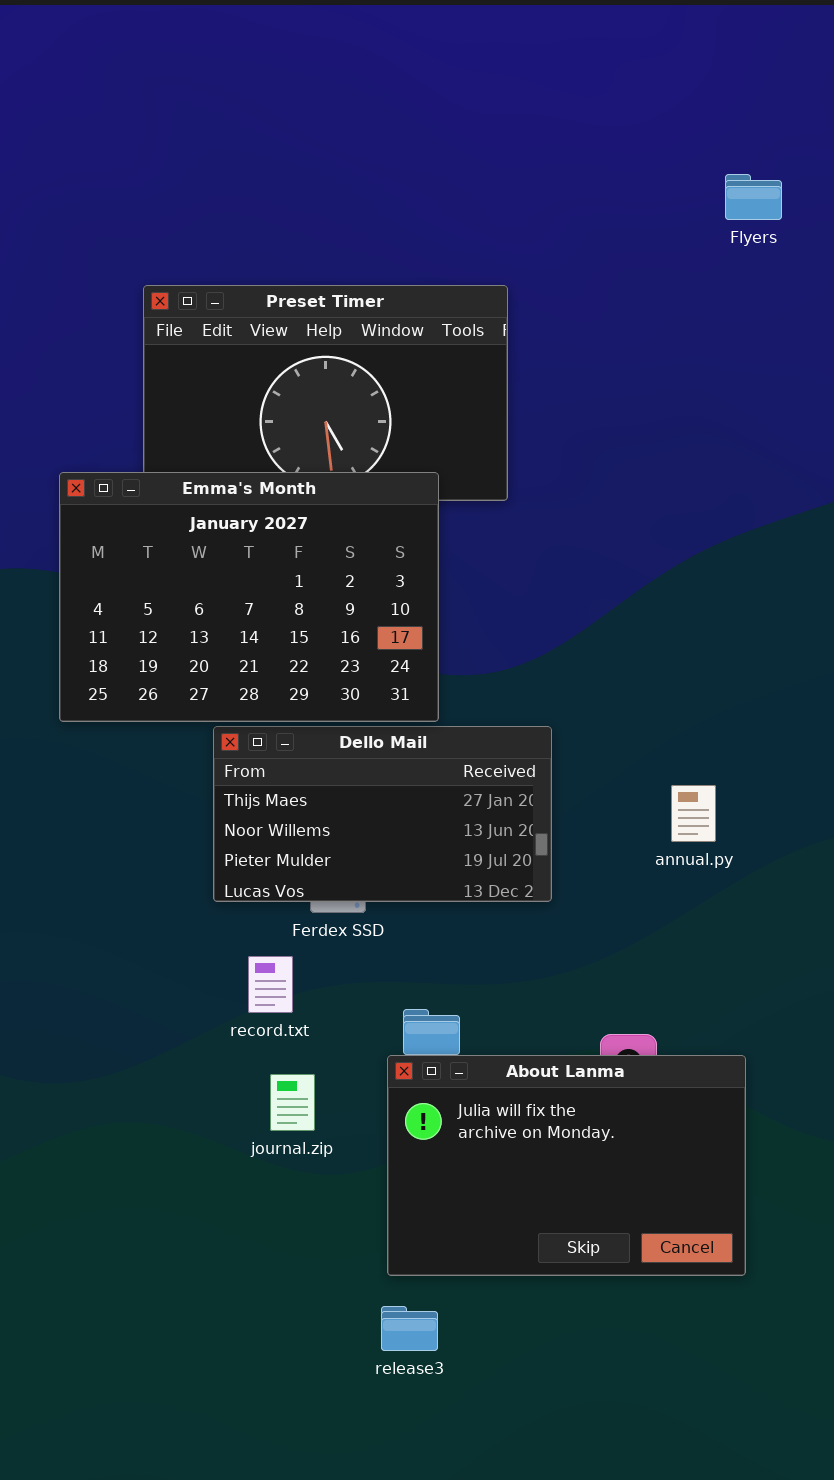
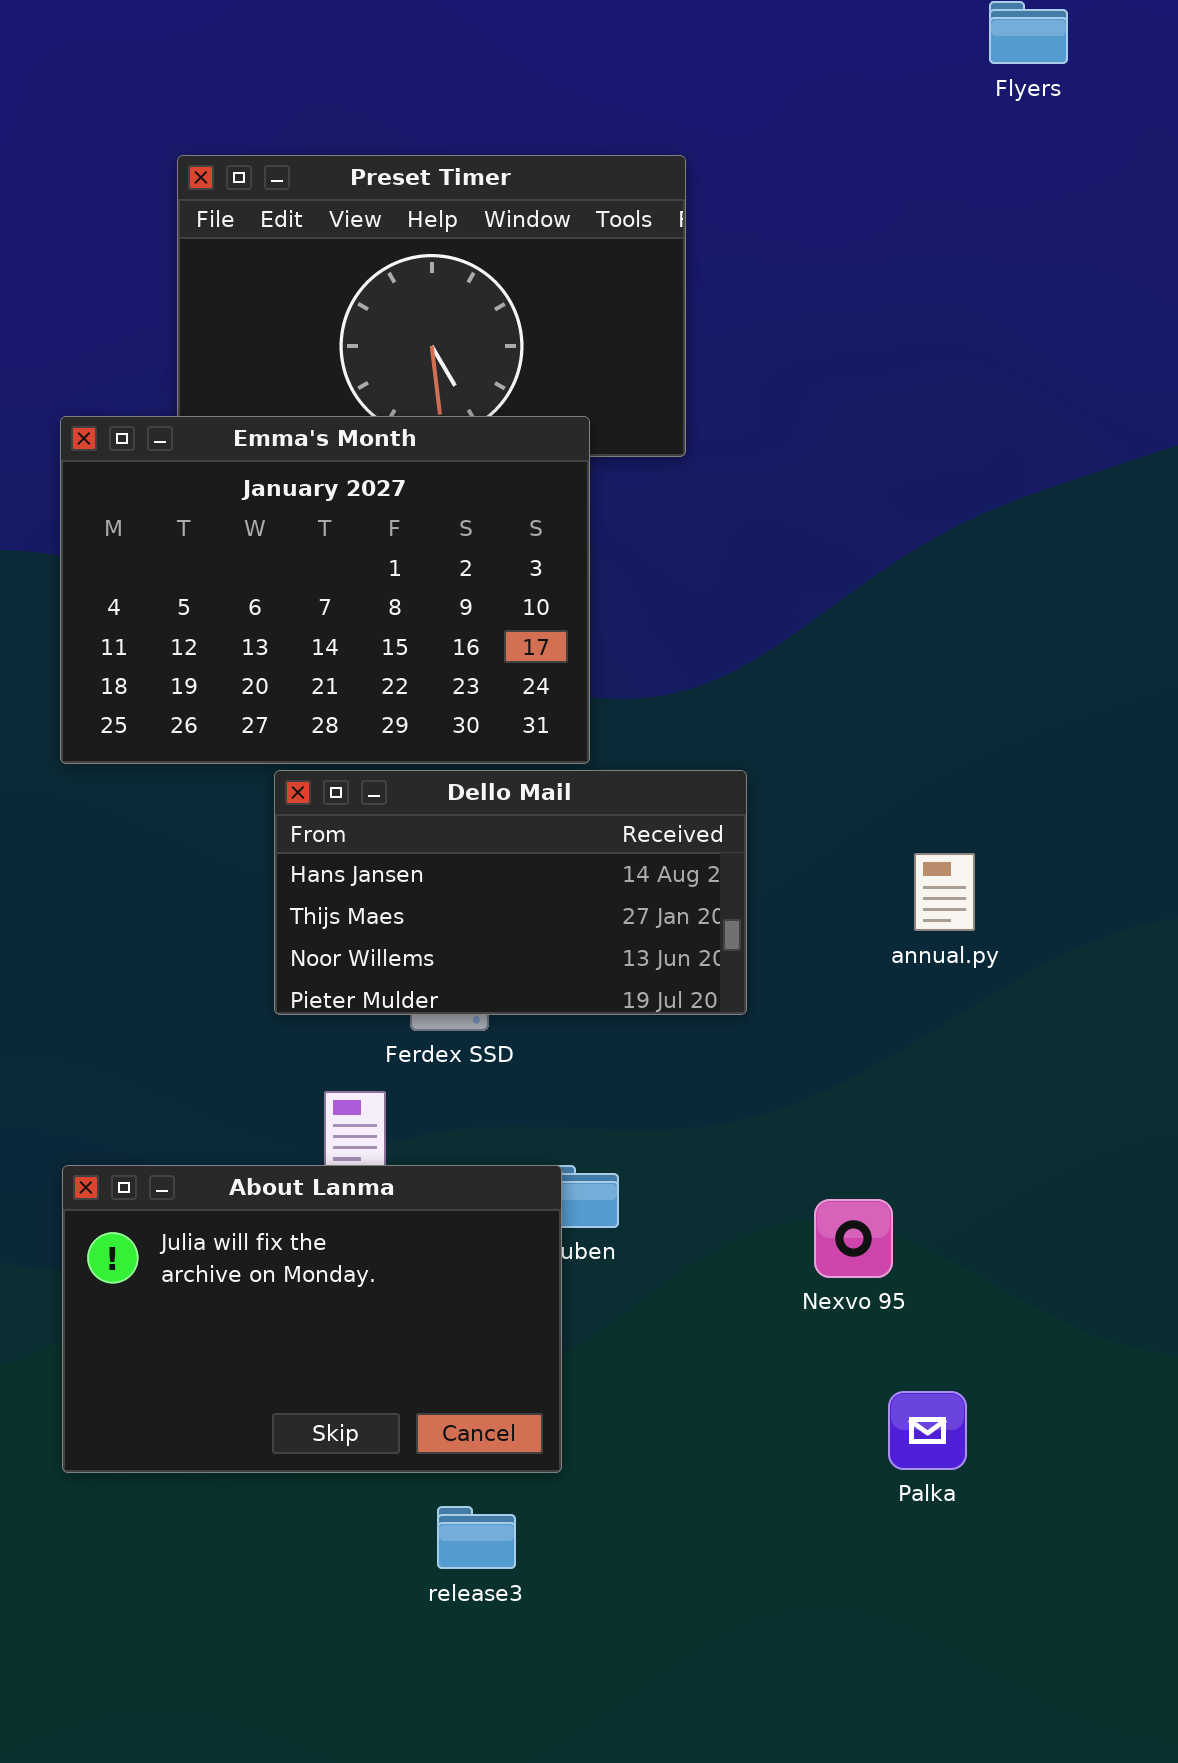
Dello Mail: [213,726,552,902] -> [274,770,747,1015], scrolled up 1 row
About Lanma: [387,1055,746,1276] -> [62,1165,562,1473], moved
release3: [381,1306,438,1351] -> [437,1506,516,1569], moved

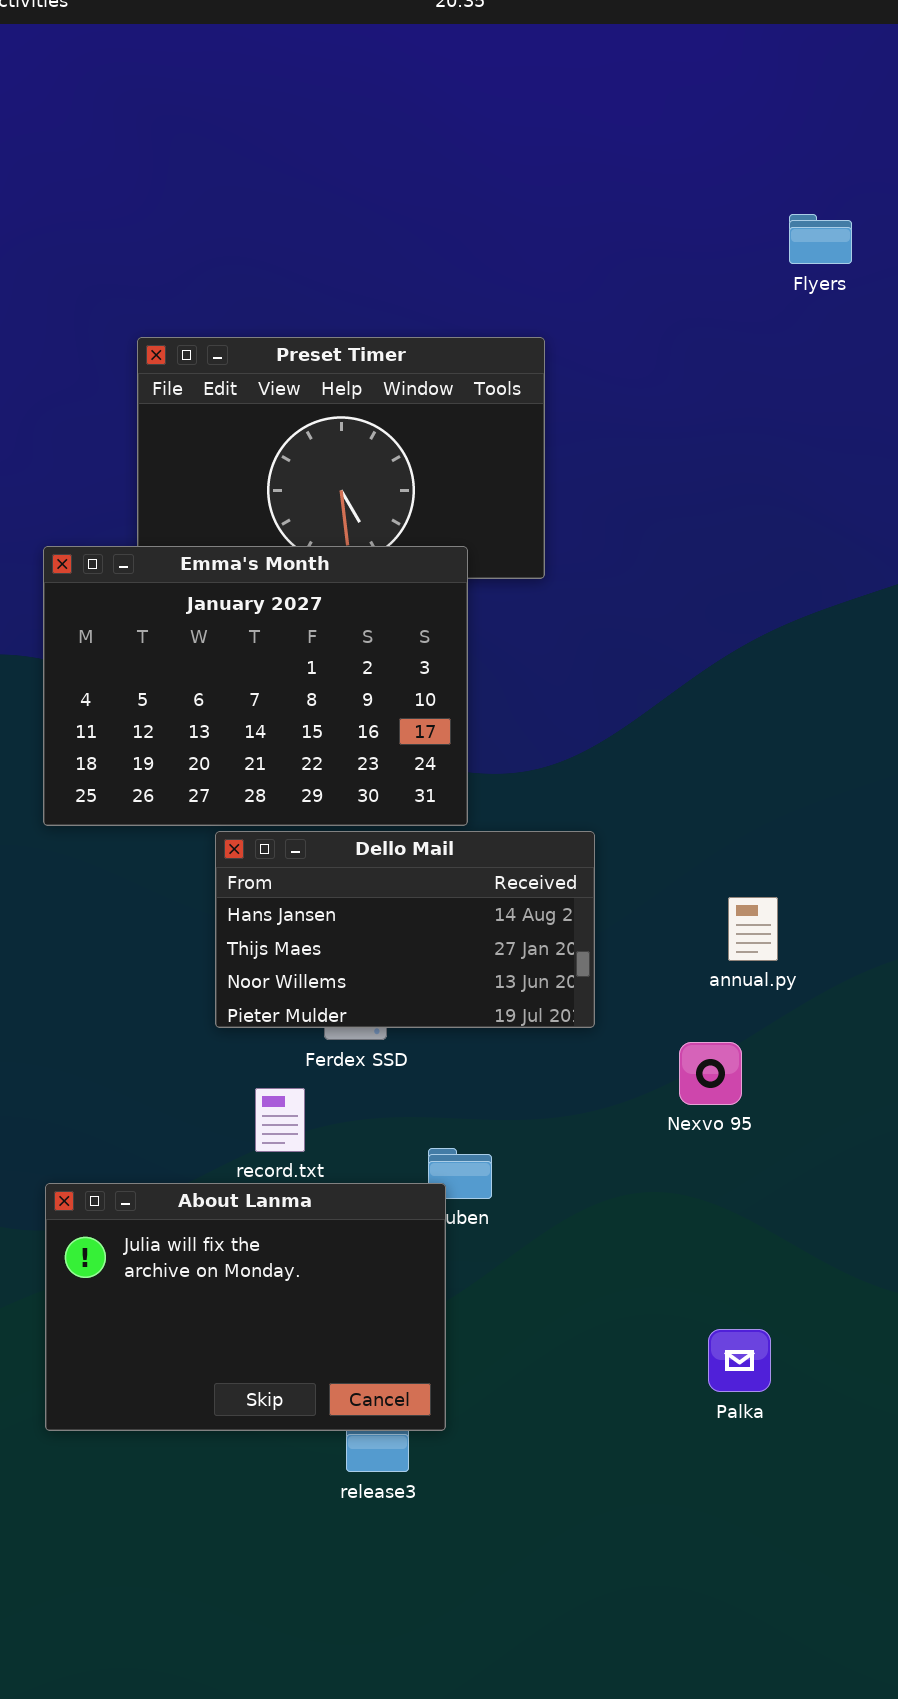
About Lanma: [62,1165,562,1473] -> [45,1183,446,1431], moved
Nexvo 95: [814,1199,893,1278] -> [679,1042,742,1105], moved

